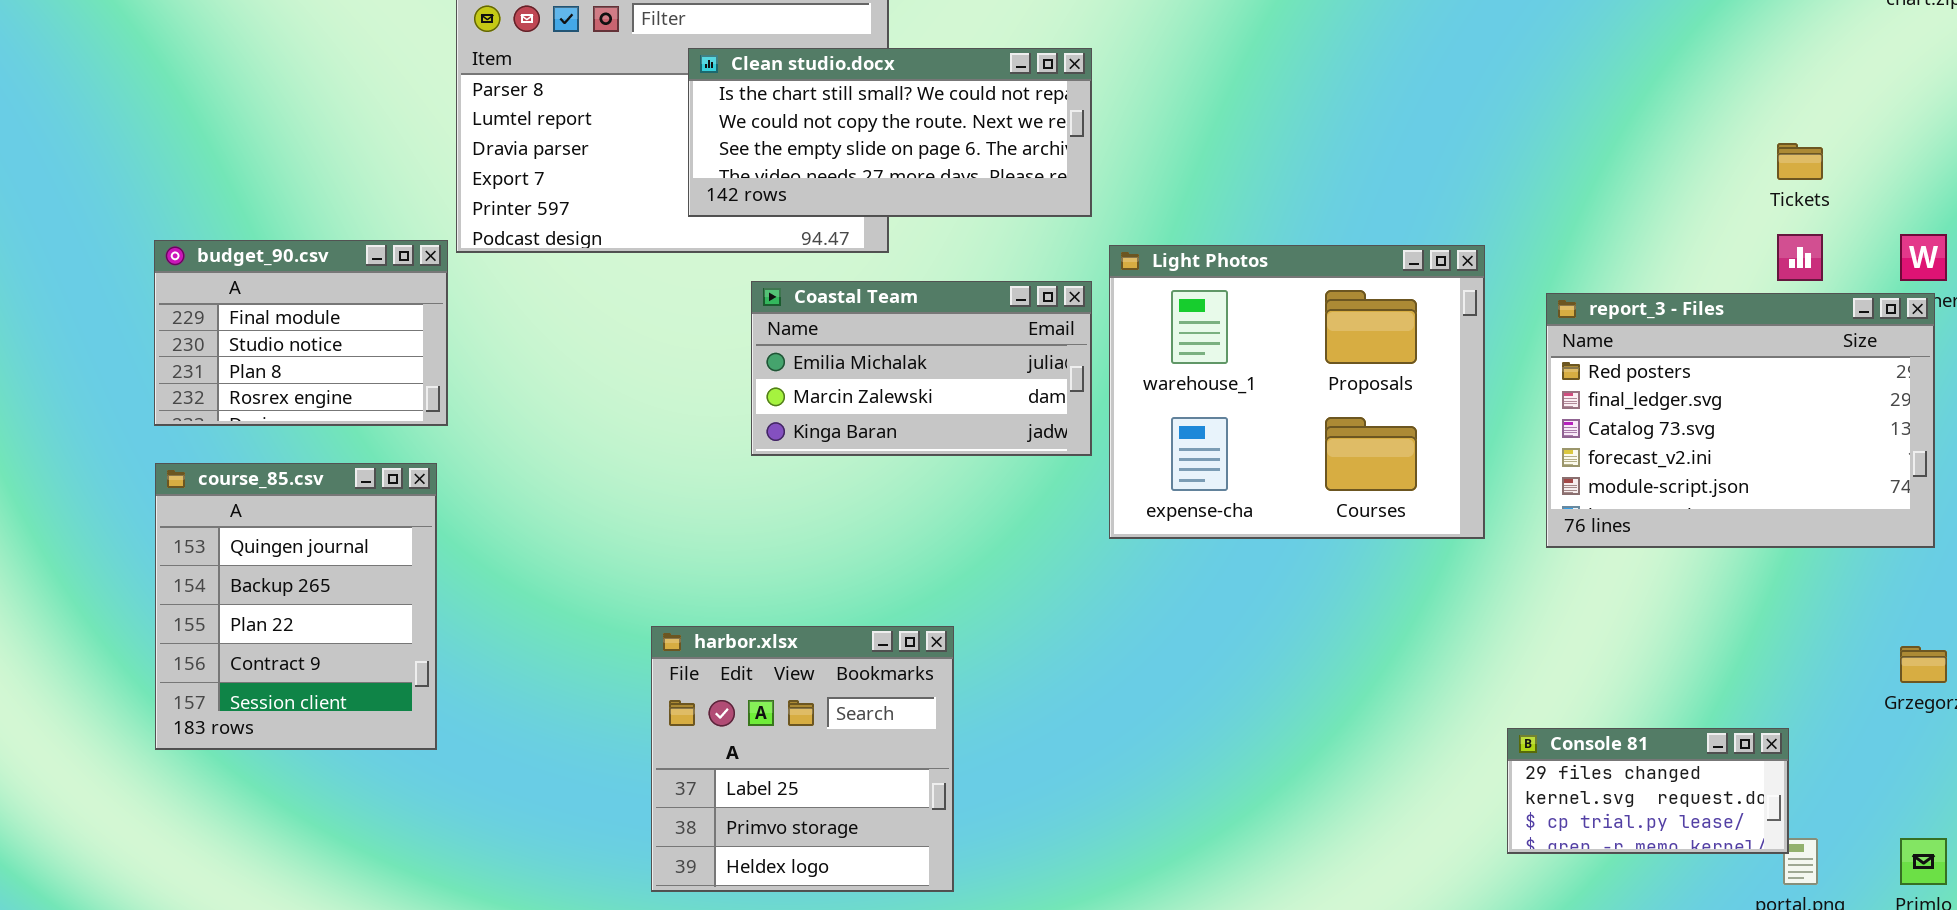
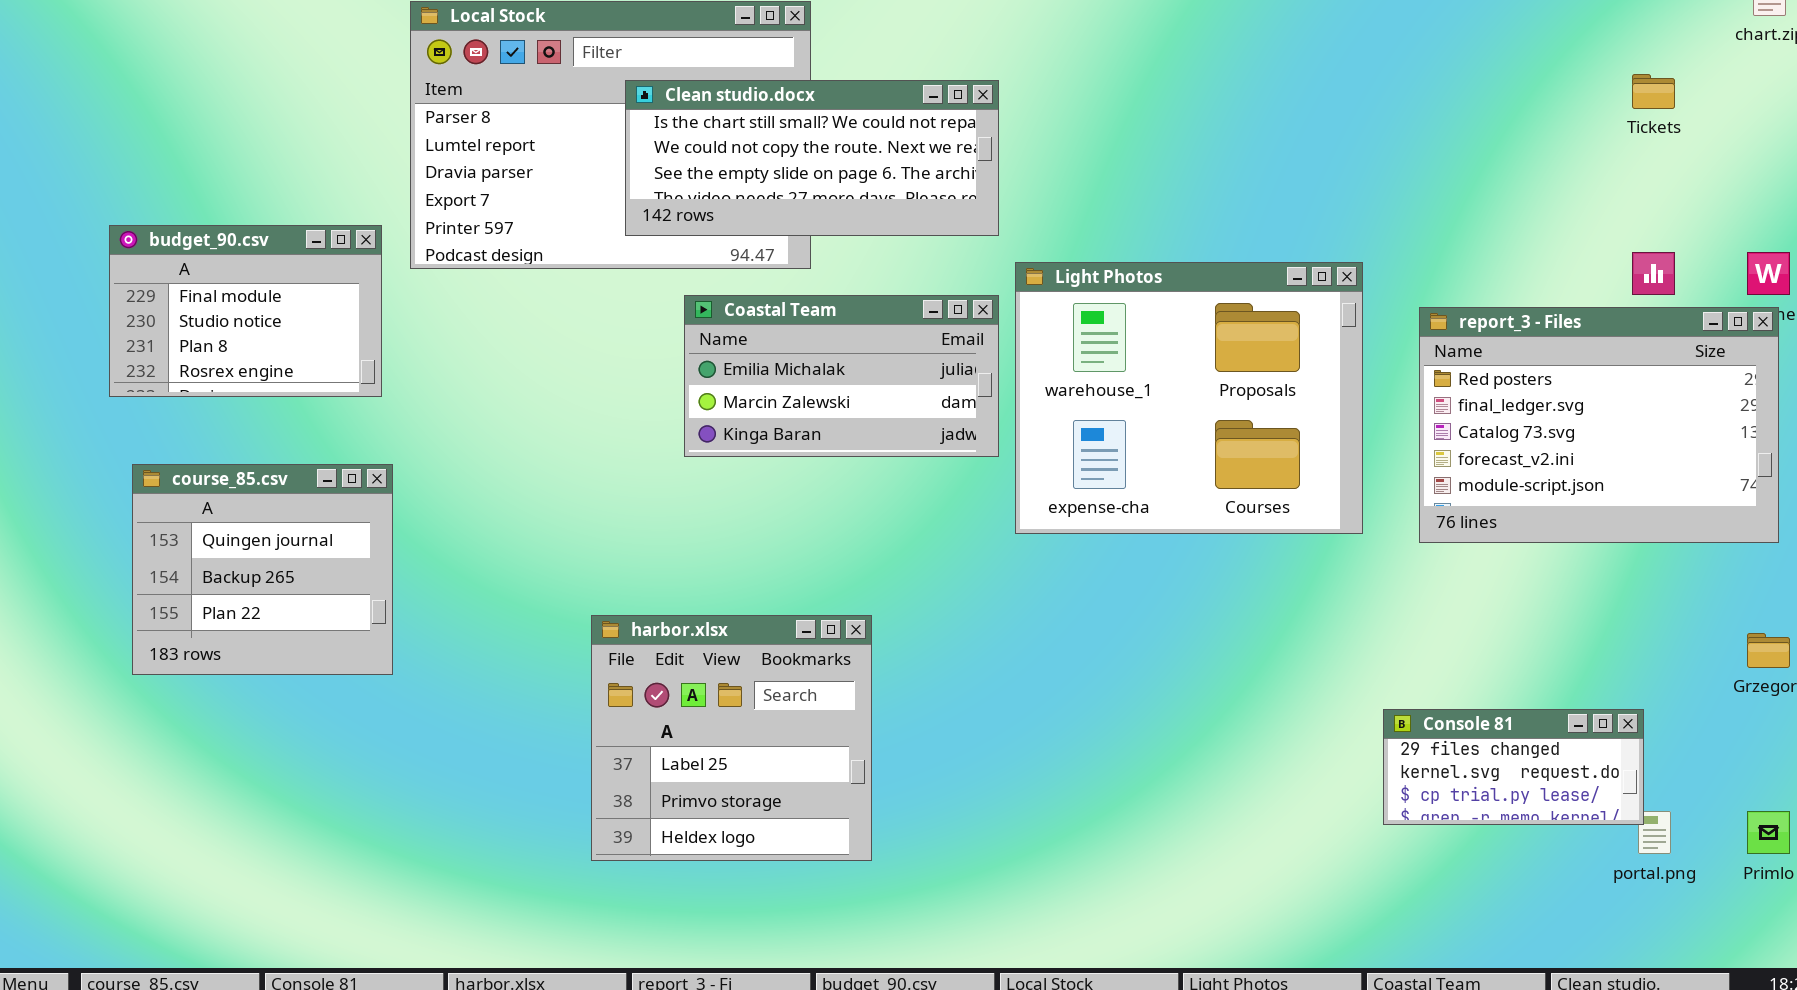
Tickets: [1777,143,1823,180] -> [1632,74,1675,109], moved
budget_90.csv: [154,240,448,426] -> [109,225,382,397], moved
course_85.csv: [155,463,437,750] -> [132,464,393,675], resized

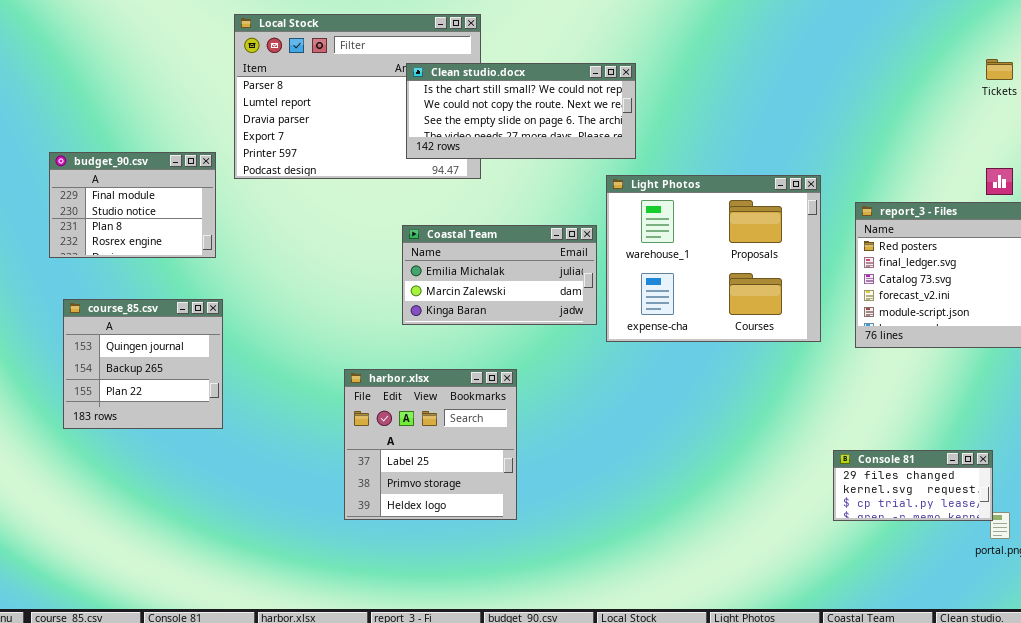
Clean studio.docx: [625,80,999,236] -> [406,63,636,159], moved
Coastal Team: [684,295,999,457] -> [402,225,597,325], moved
harbor.xlsx: [591,615,872,861] -> [344,369,517,520], moved

